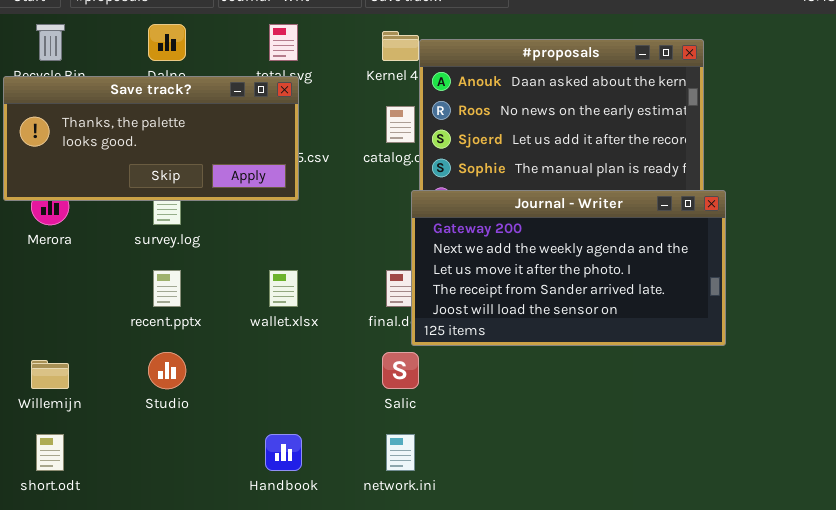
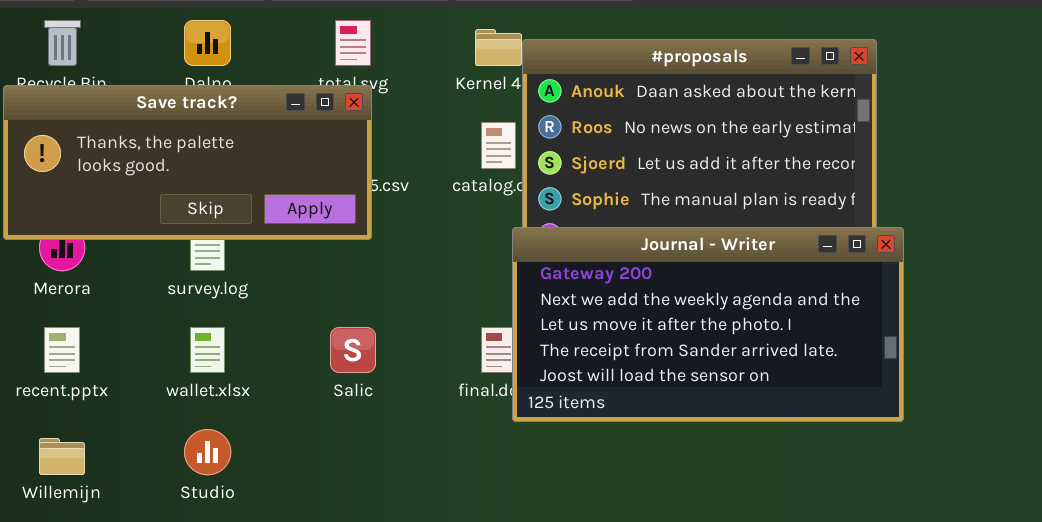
recent.pptx: [153,270,181,307] -> [44,327,80,373], moved
wallet.xlsx: [269,270,298,307] -> [190,327,225,373], moved
Salic: [382,352,419,389] -> [330,327,376,373], moved

